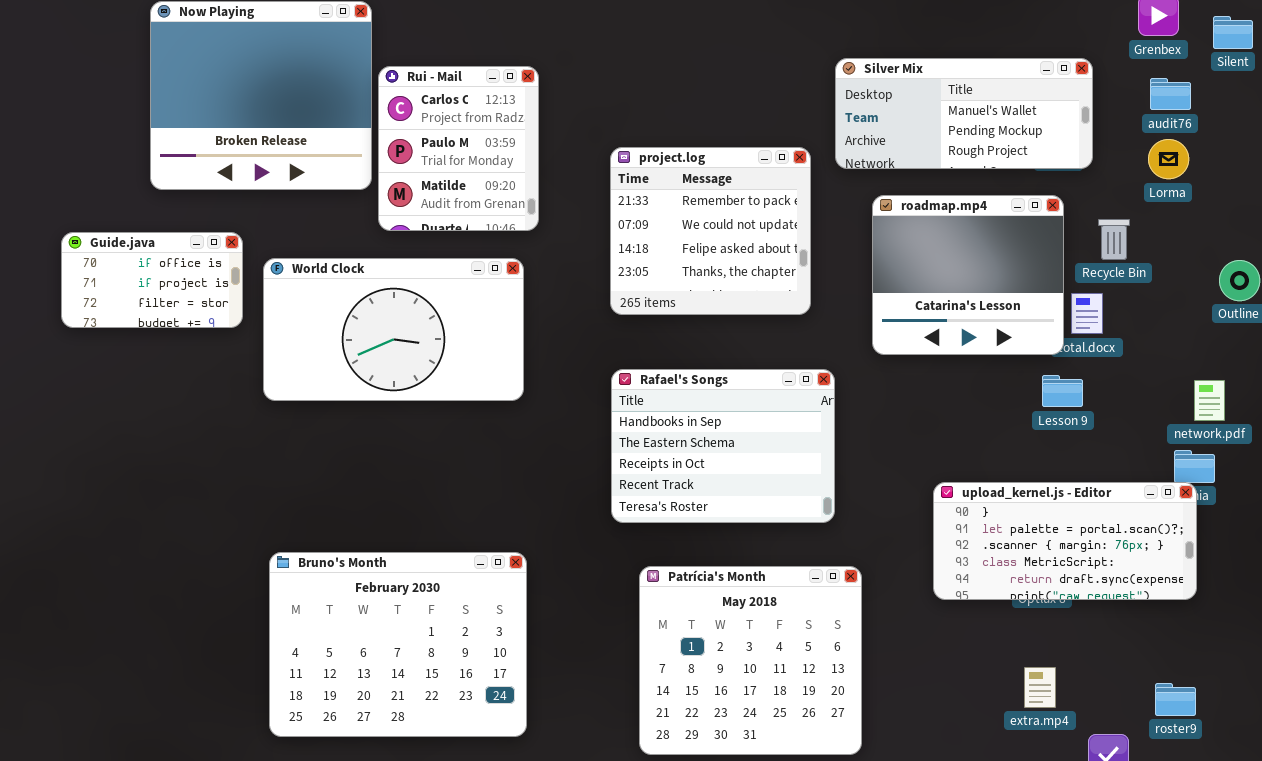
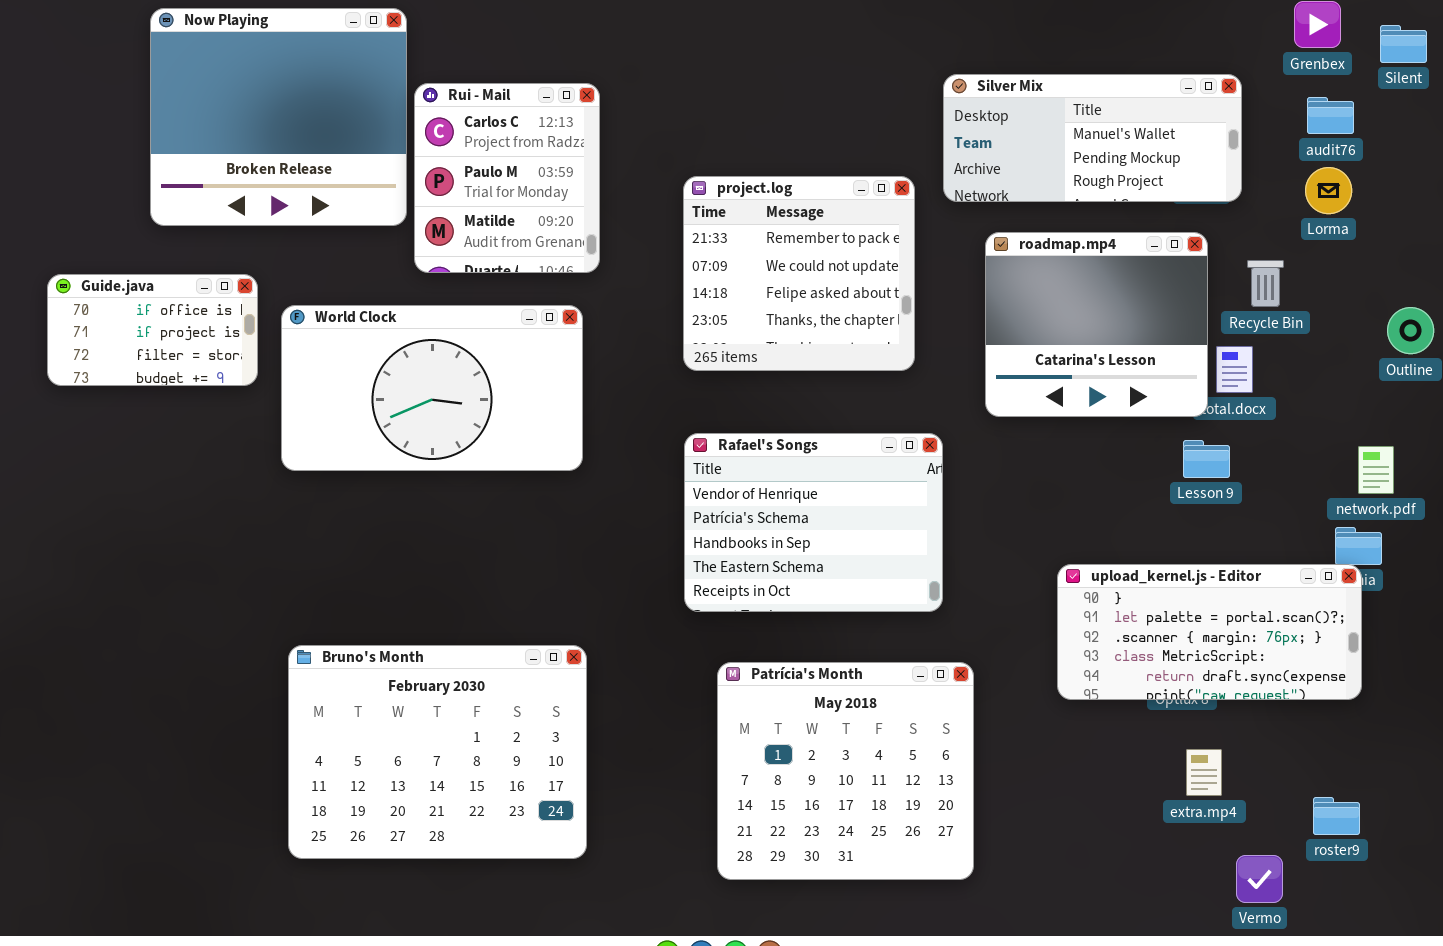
Rafael's Songs: [611,369,835,523] -> [684,433,943,612], scrolled up 2 rows
extra.mp4: [1024,667,1056,708] -> [1186,749,1222,796], moved

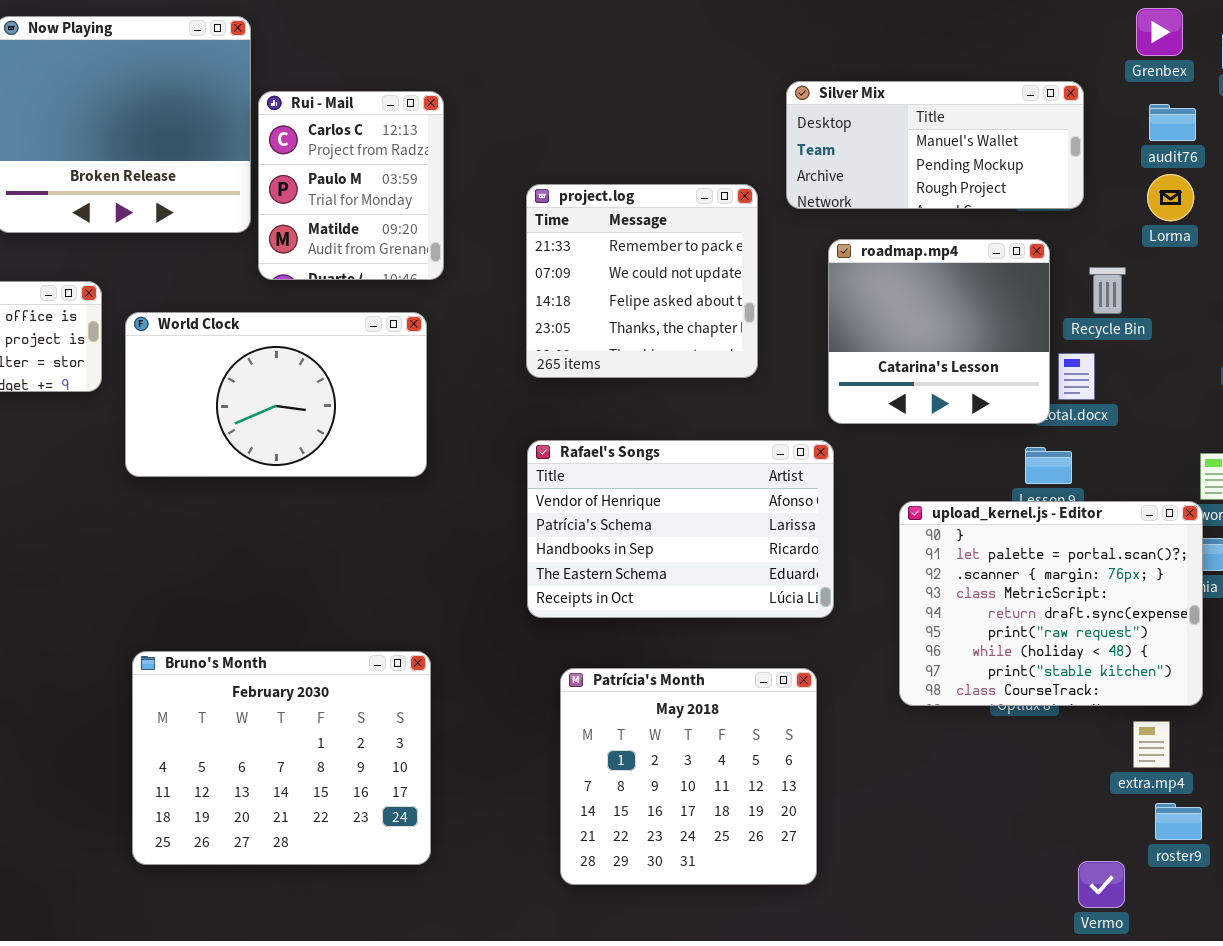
Rafael's Songs: [684,433,943,612] -> [527,440,834,618], resized
upload_kernel.js - Editor: [1057,564,1362,700] -> [899,501,1203,706], resized
extra.mp4: [1186,749,1222,796] -> [1133,721,1170,768], moved

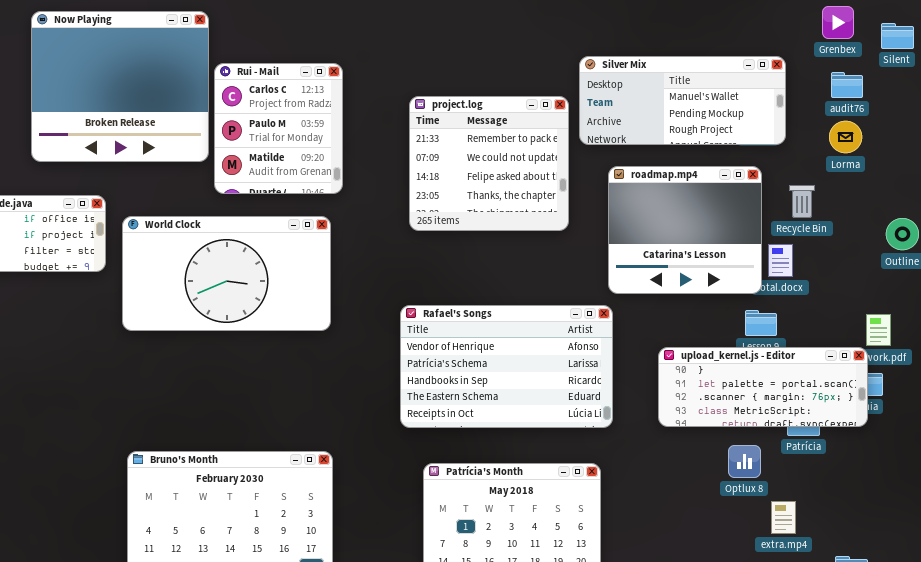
project.log: [526,184,758,378] -> [409,96,569,231], moved
upload_kernel.js - Editor: [899,501,1203,706] -> [658,347,868,427], resized
extra.mp4: [1133,721,1170,768] -> [771,501,796,534], moved

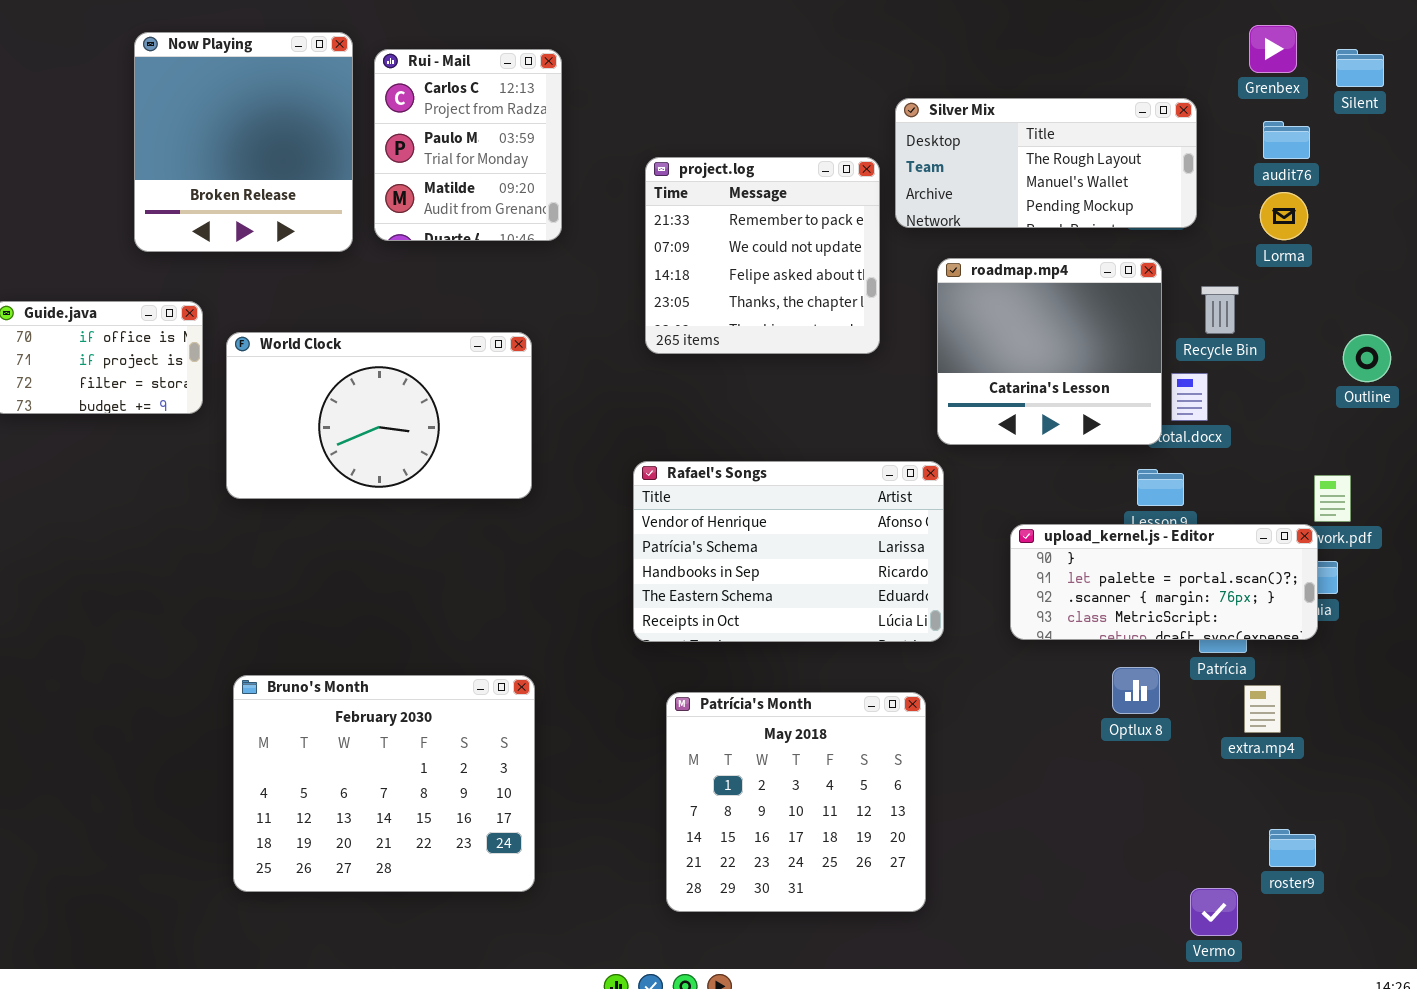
Now Playing: [31,11,209,162] -> [134,32,353,252], resized
Silver Mix: [579,56,786,145] -> [895,98,1197,228], scrolled up 1 row
Rui - Mail: [214,63,343,194] -> [374,49,562,241], moved
extra.mp4: [771,501,796,534] -> [1244,685,1281,733], moved

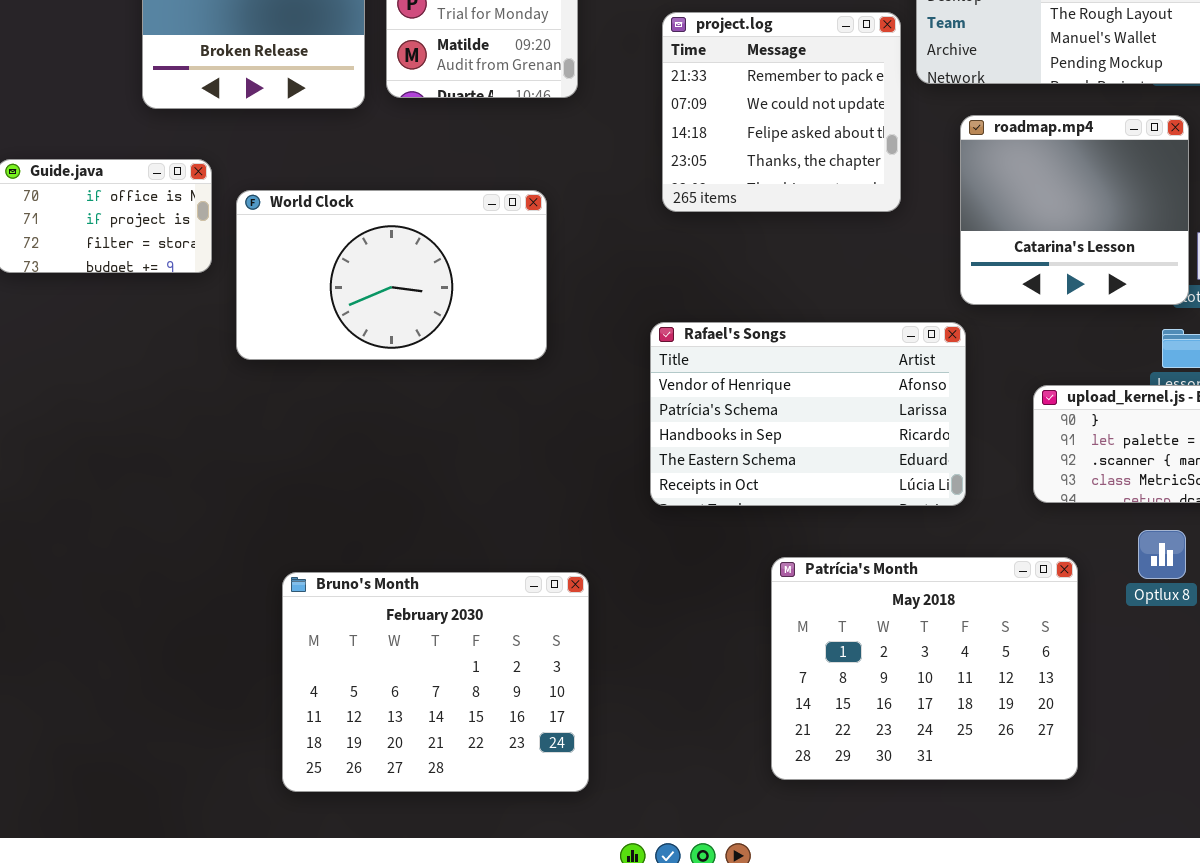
Bruno's Month: [233,675,535,892] -> [282,572,589,792], moved
Patrícia's Month: [666,692,926,912] -> [771,557,1078,780], moved, resized

